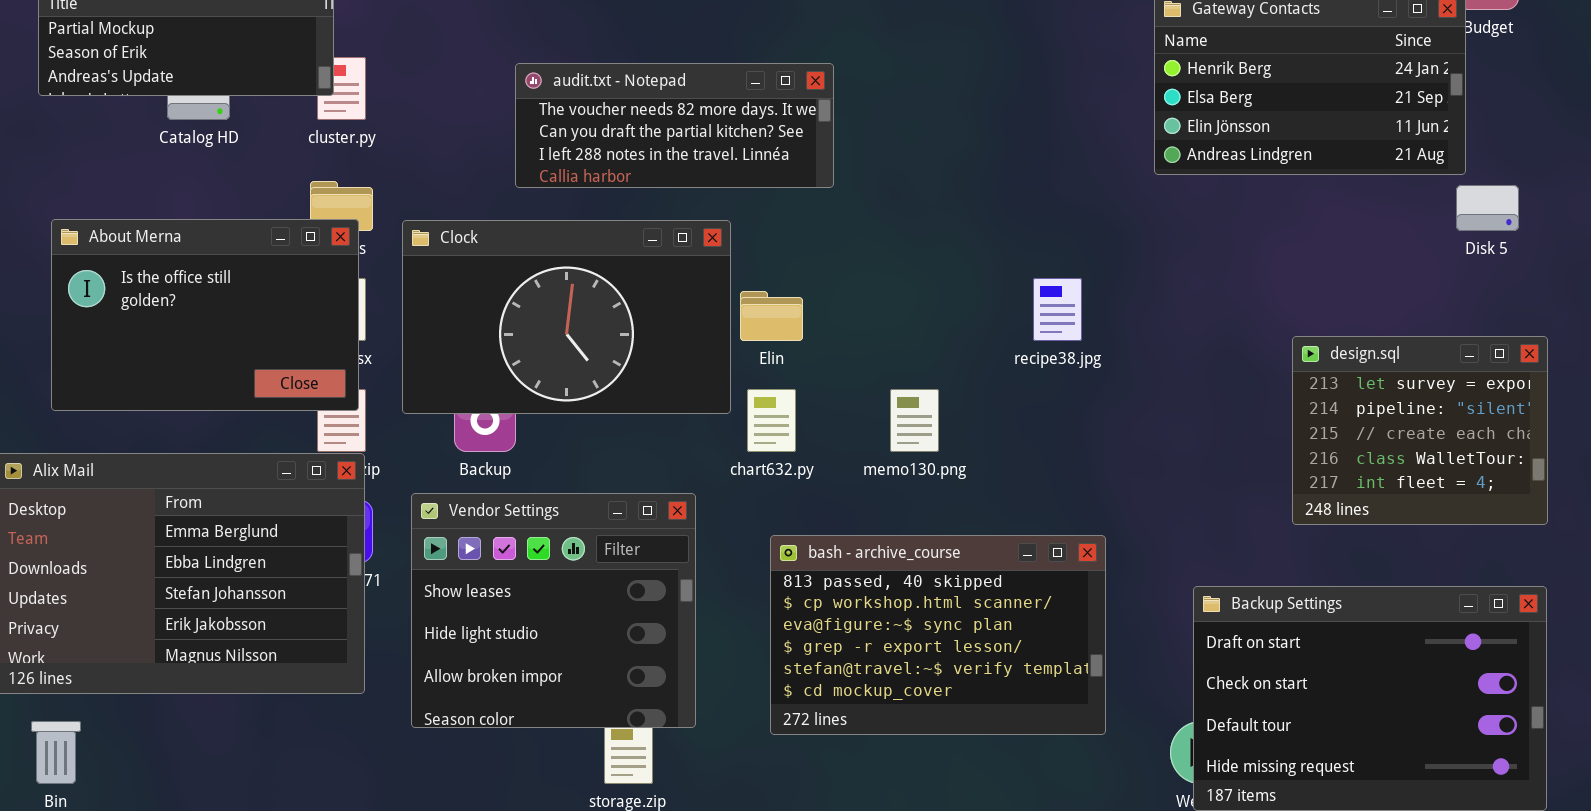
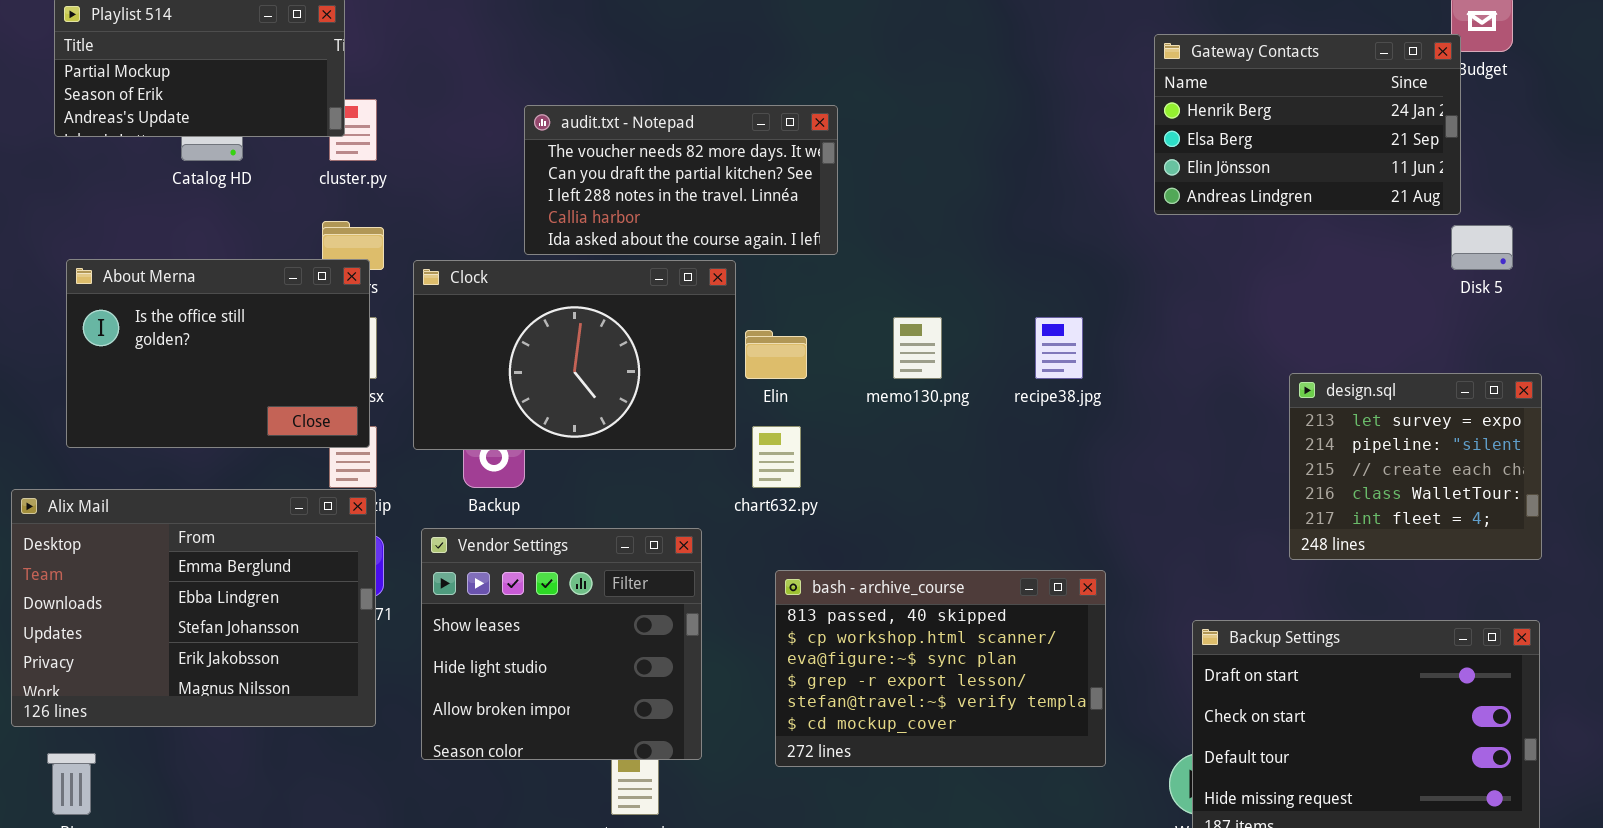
audit.txt - Notepad: [515,63,834,188] -> [524,105,838,255], resized
memo130.png: [890,389,939,452] -> [893,317,942,379], moved

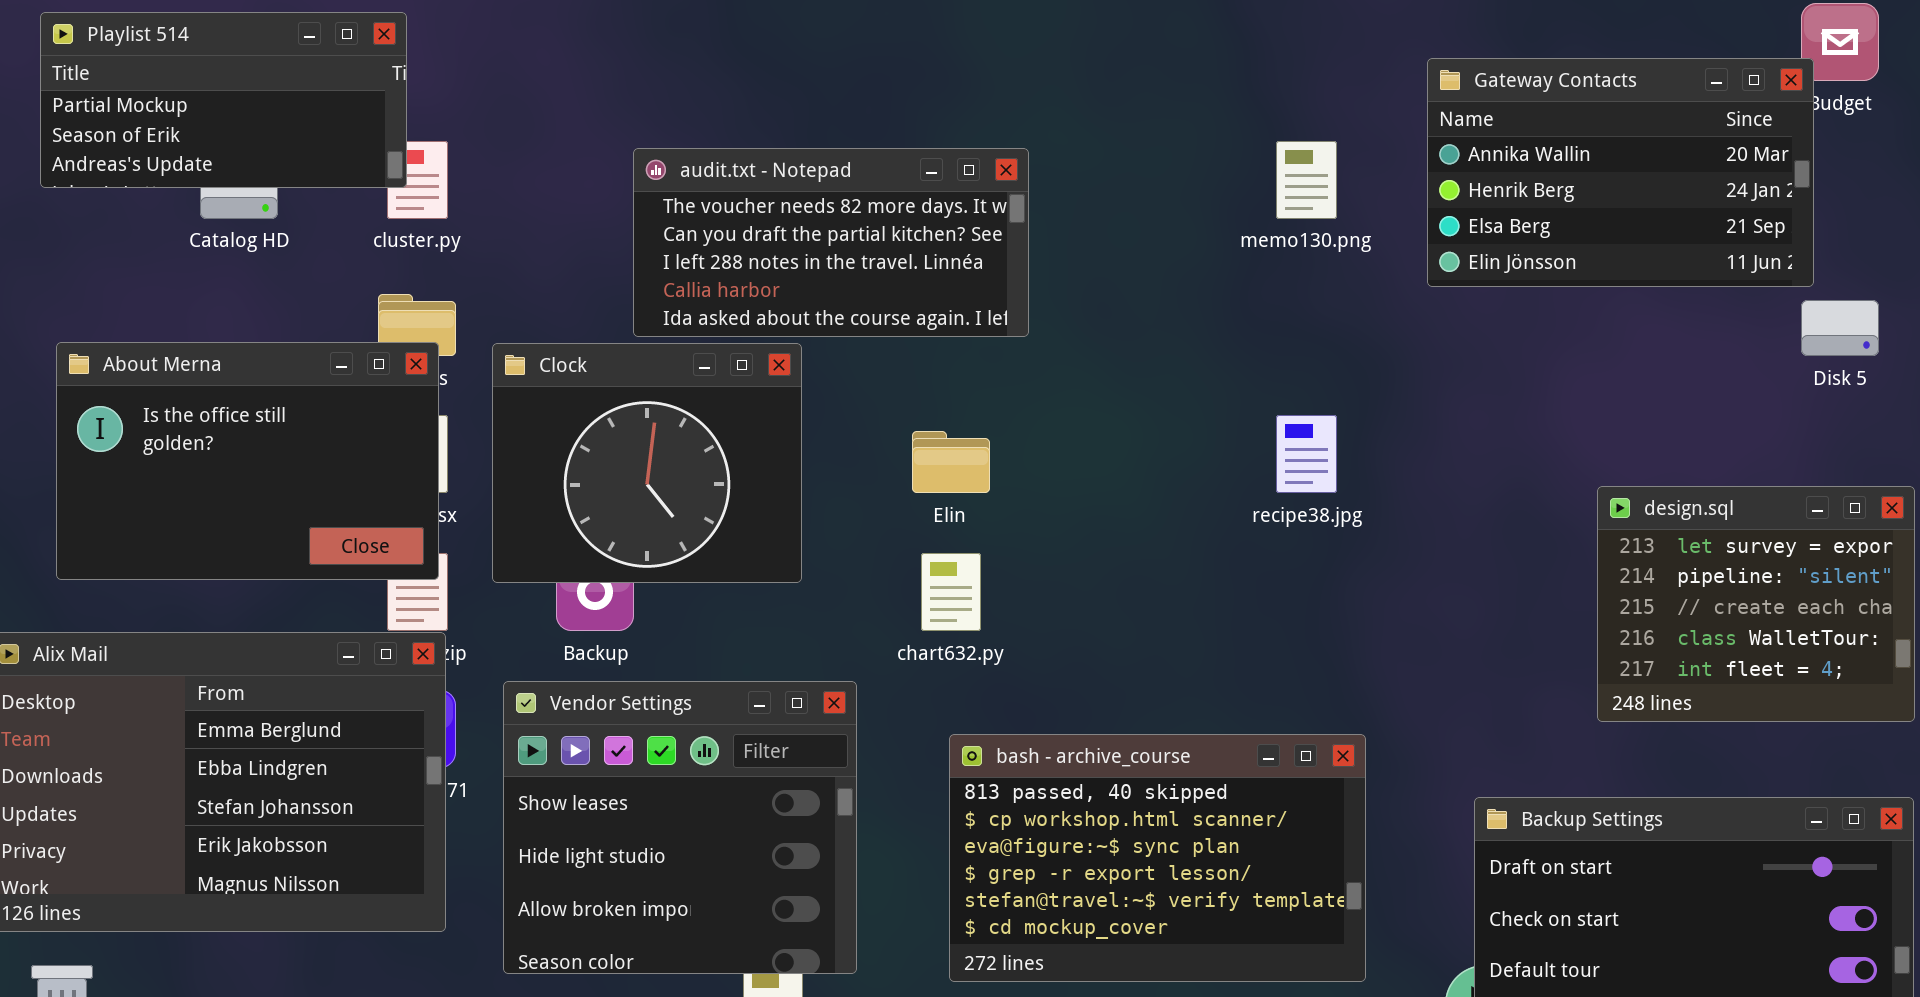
Gateway Contacts: [1154,34,1461,215] -> [1427,58,1814,287], scrolled up 1 row
Clock: [413,260,736,450] -> [492,343,802,583], resized
memo130.png: [893,317,942,379] -> [1276,141,1337,219], moved

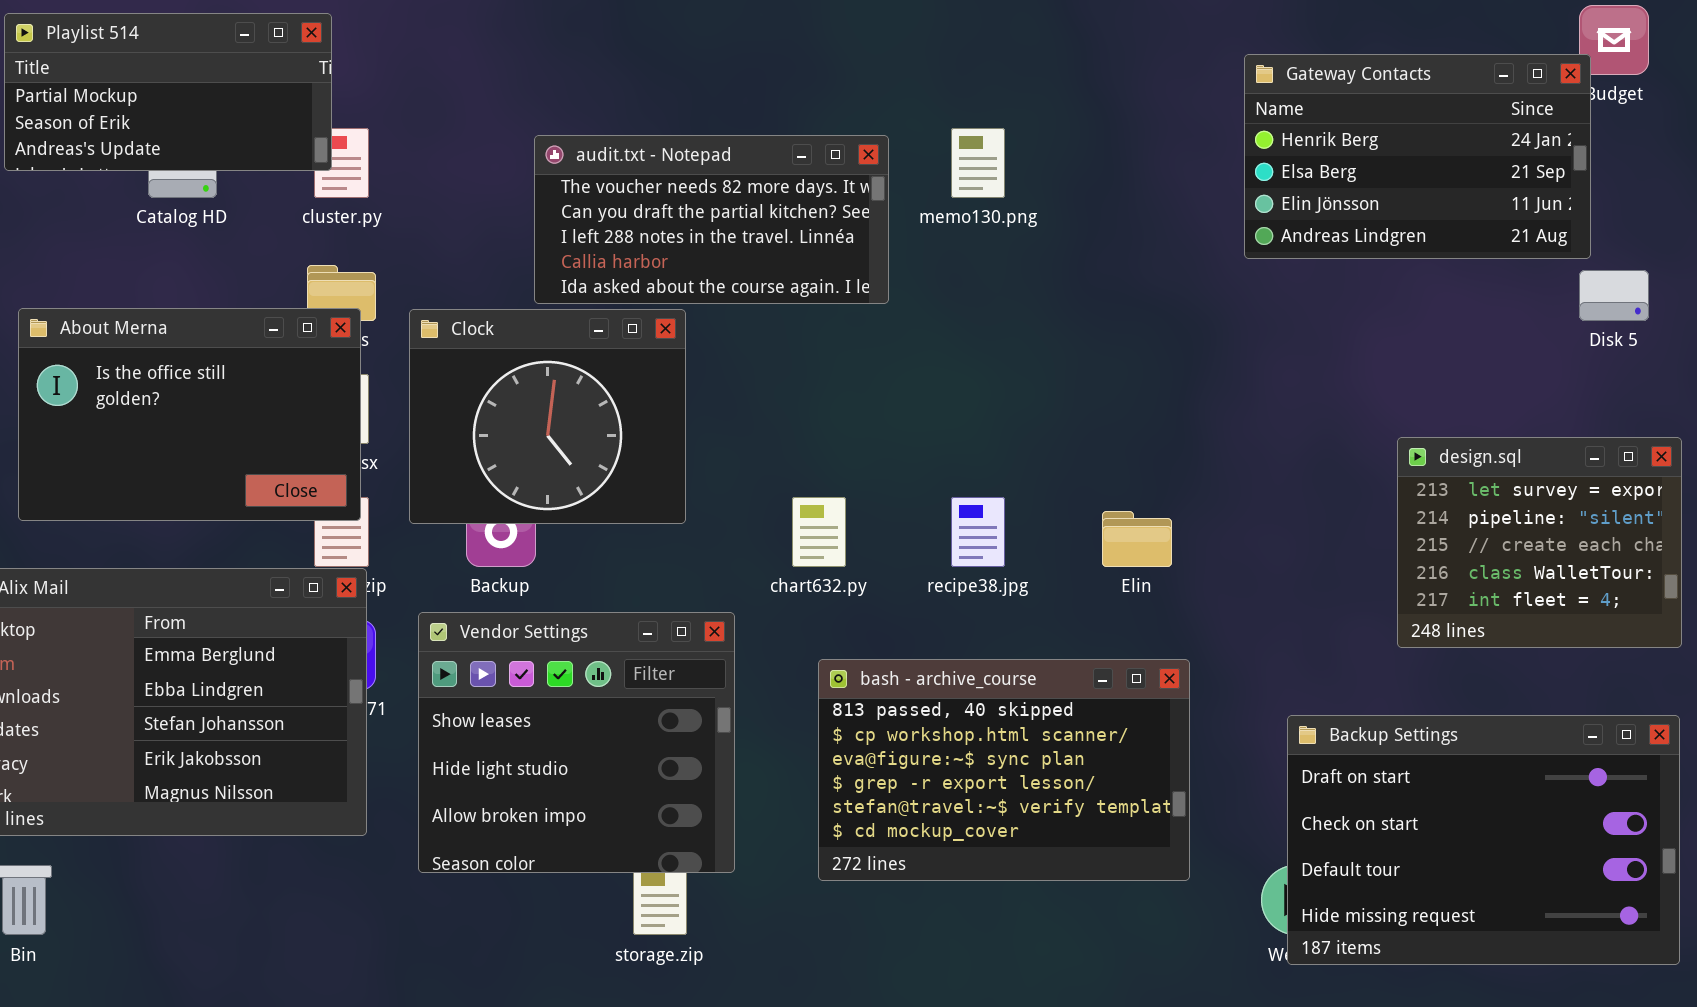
Gateway Contacts: [1427,58,1814,287] -> [1244,54,1591,259], scrolled down 1 row
memo130.png: [1276,141,1337,219] -> [951,128,1005,198], moved
recipe38.jpg: [1276,415,1337,493] -> [951,497,1005,567], moved
Elin: [912,431,990,493] -> [1102,511,1172,567], moved

